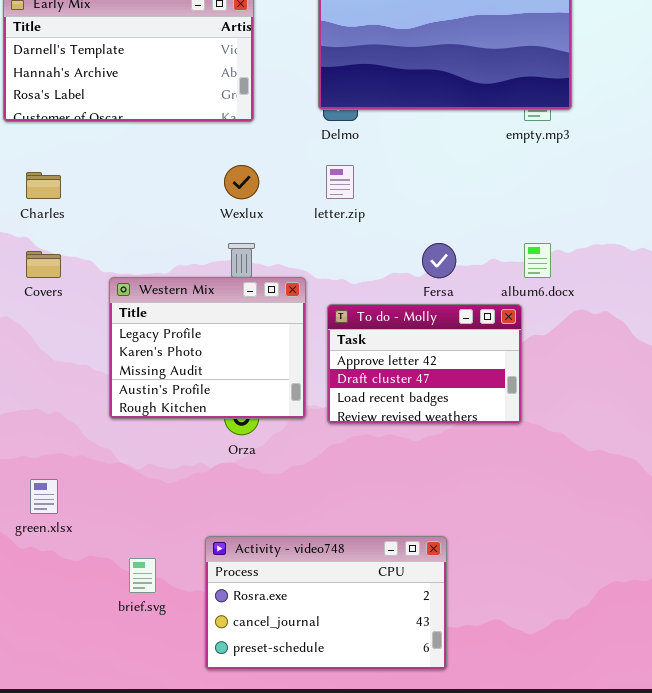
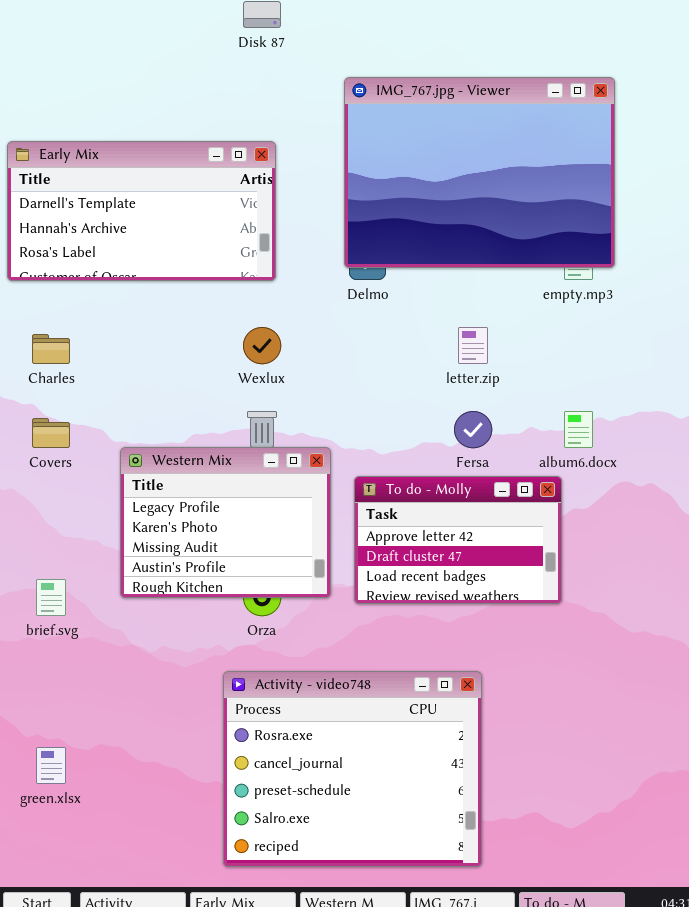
letter.zip: [326,165,354,199] -> [458,327,488,364], moved
green.xlsx: [30,479,58,514] -> [36,747,66,784], moved
Activity - video748: [205,536,447,670] -> [223,671,482,867], resized
brief.svg: [129,558,156,593] -> [36,579,66,616], moved

